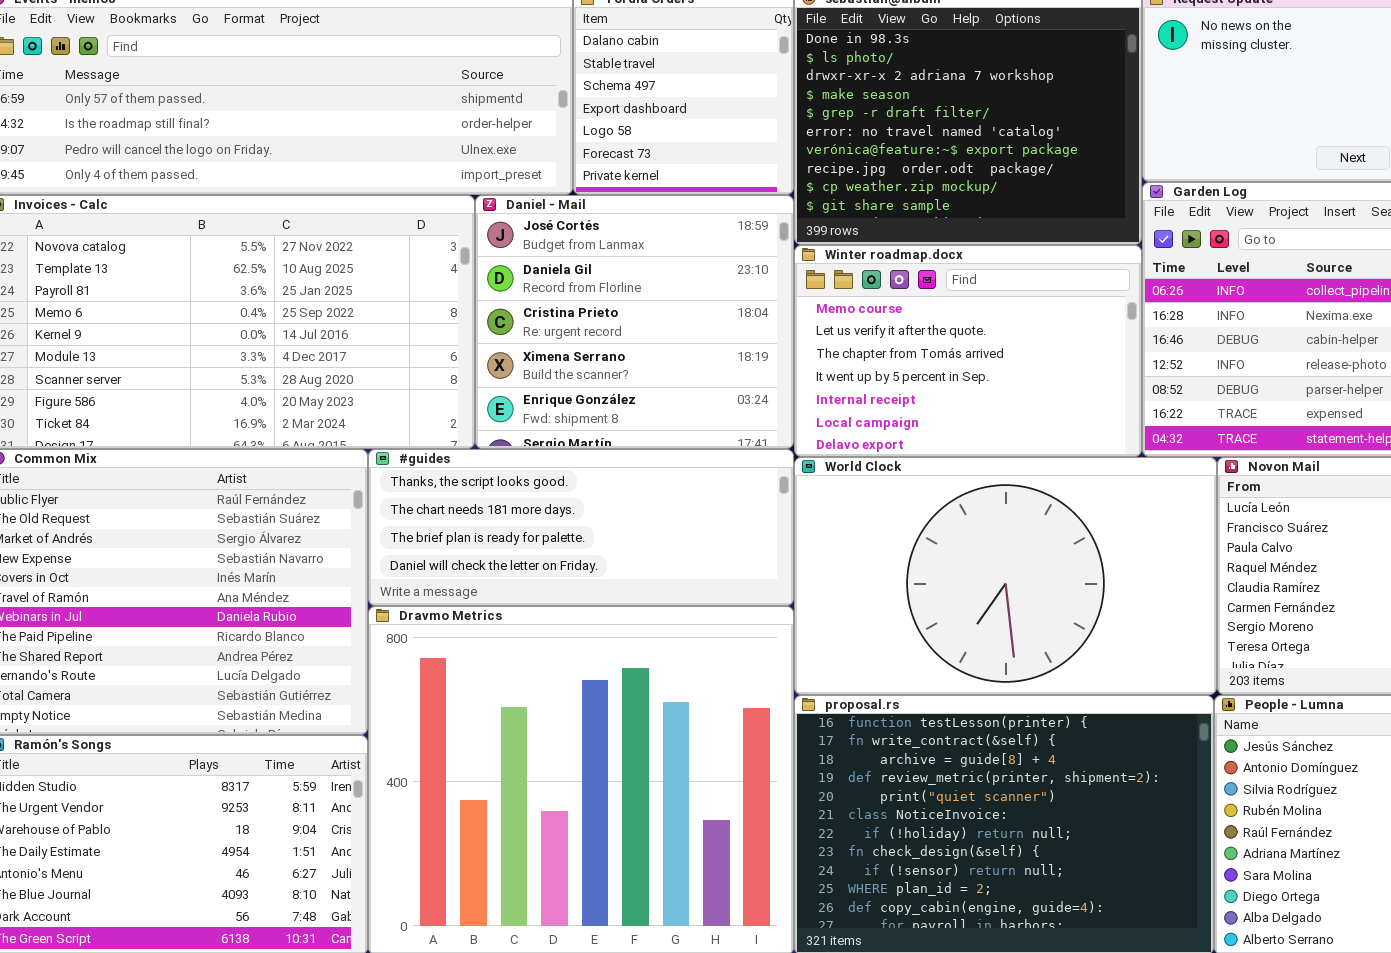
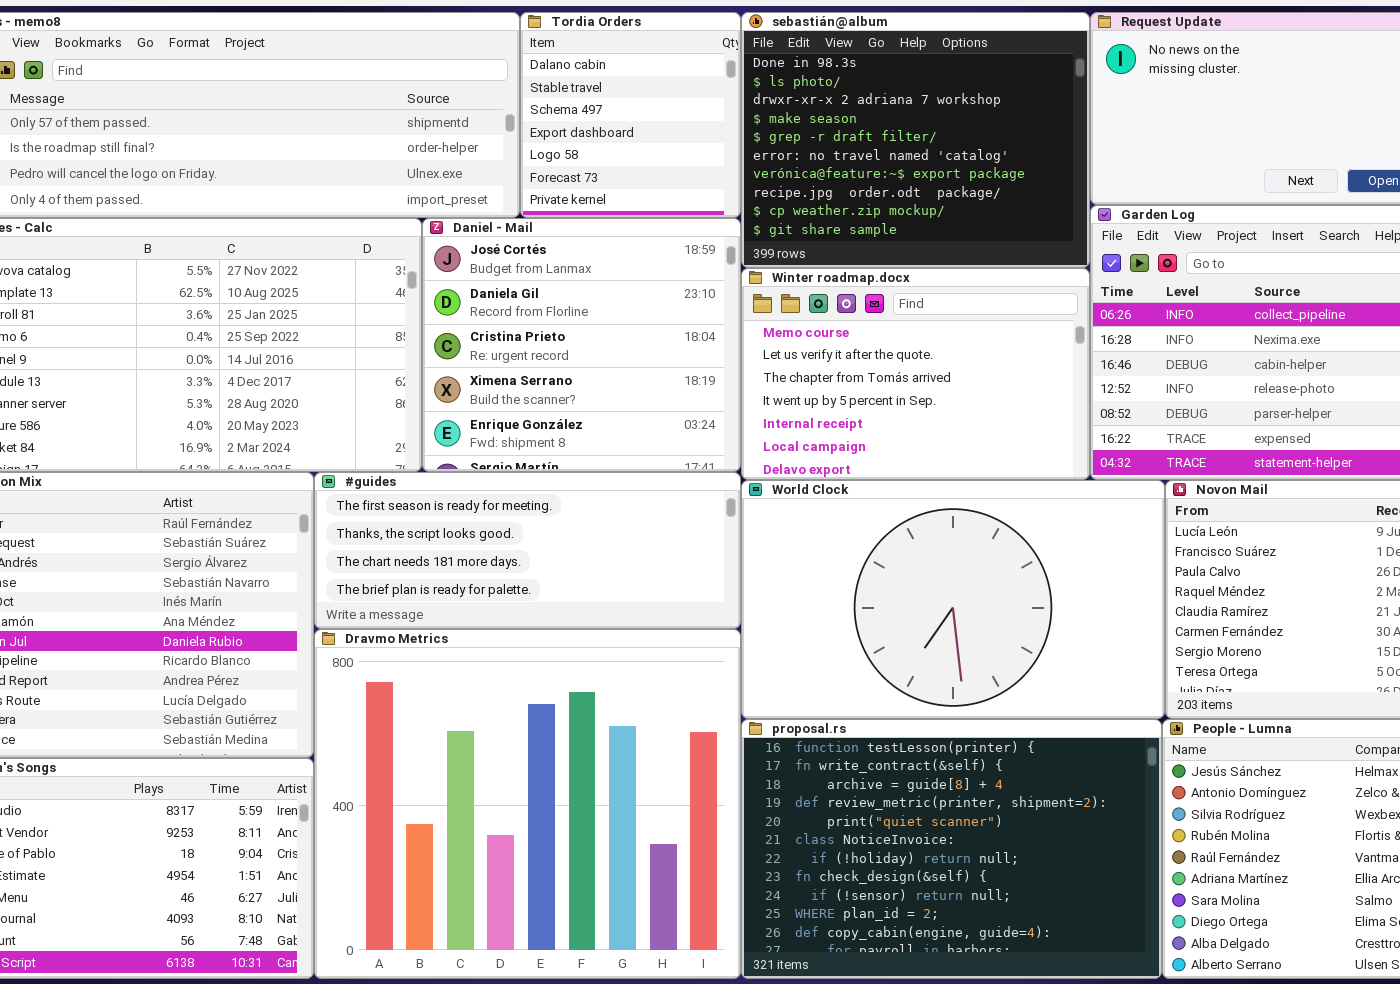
#guides: [368,449,794,606] -> [314,472,741,629], scrolled up 1 row

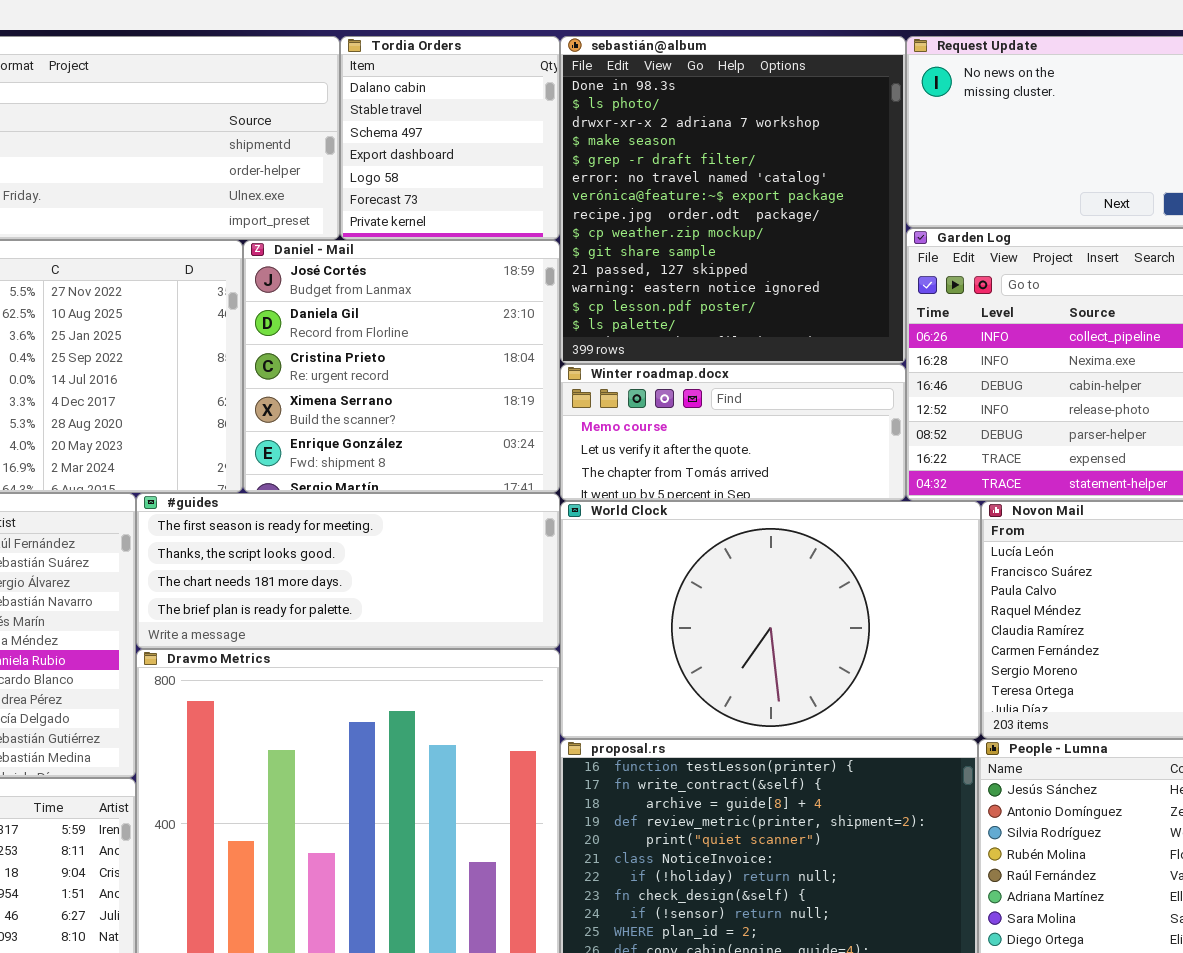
sebastián@album: [741,12,1090,268] -> [560,36,906,364], resized
Winter roadmap.docx: [741,268,1090,480] -> [560,364,906,501], resized

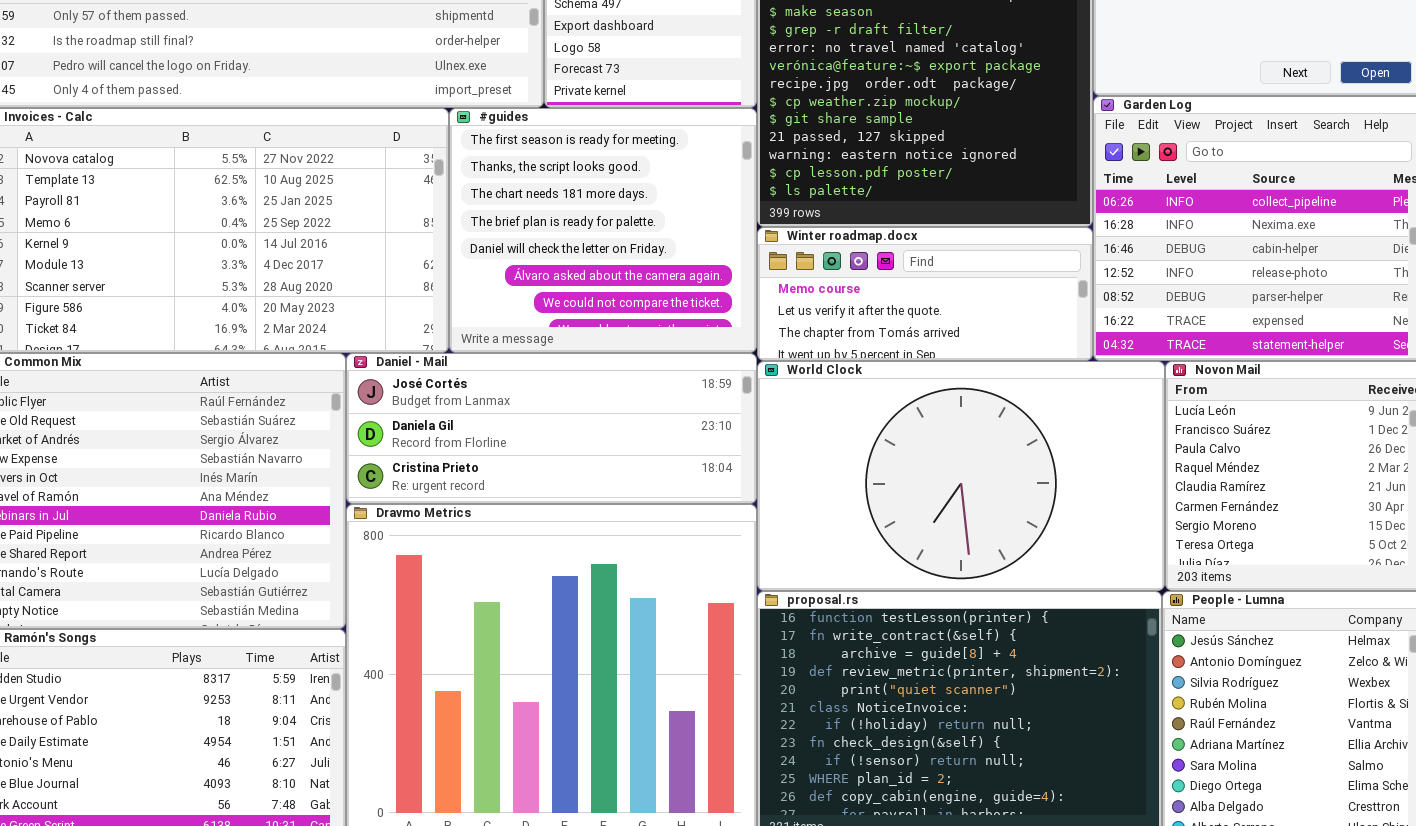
Daniel - Mail: [243,240,560,493] -> [346,353,757,504], moved, resized
#guides: [136,493,560,649] -> [449,108,757,353], moved, resized

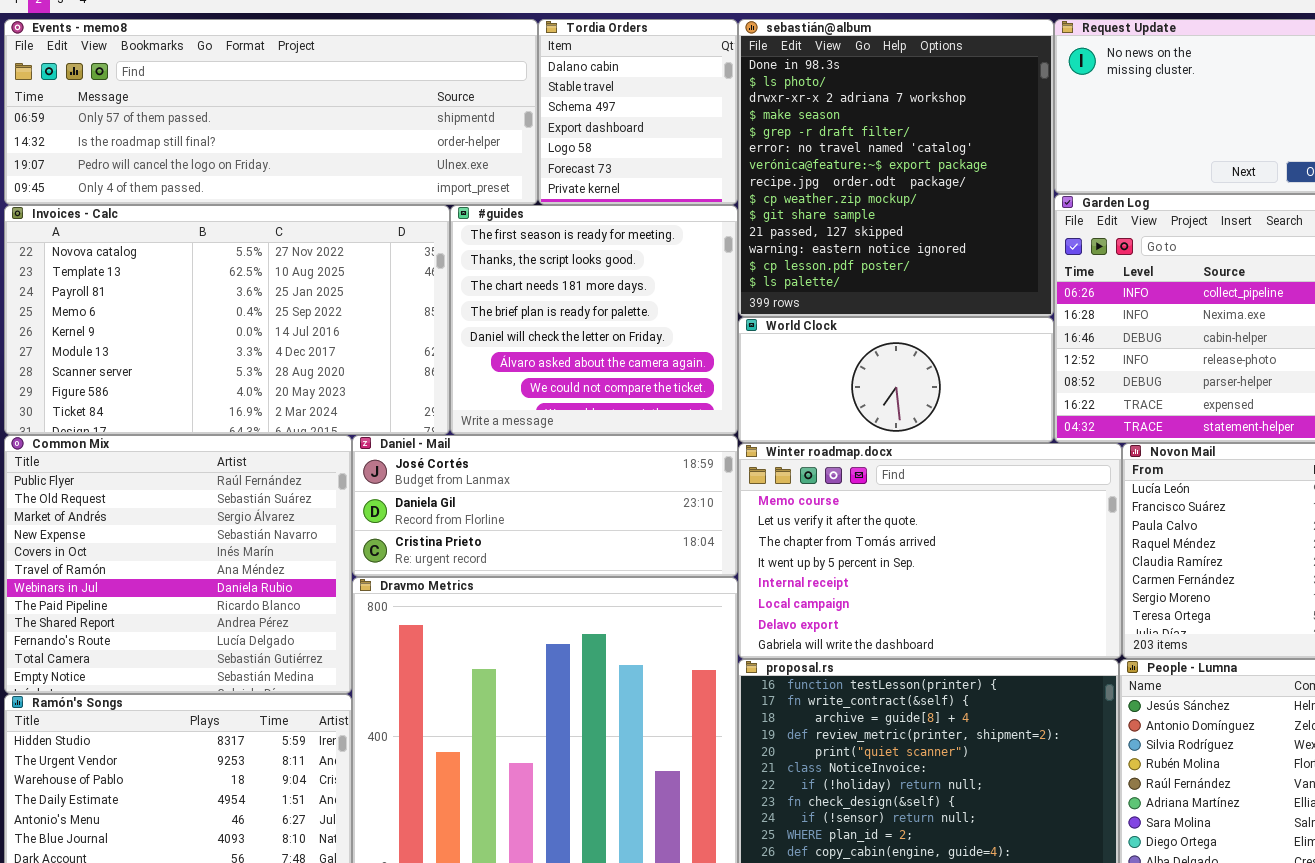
Winter roadmap.docx: [757,227,1093,361] -> [738,443,1122,659], moved, resized
World Clock: [757,361,1165,591] -> [738,317,1054,443], moved, resized

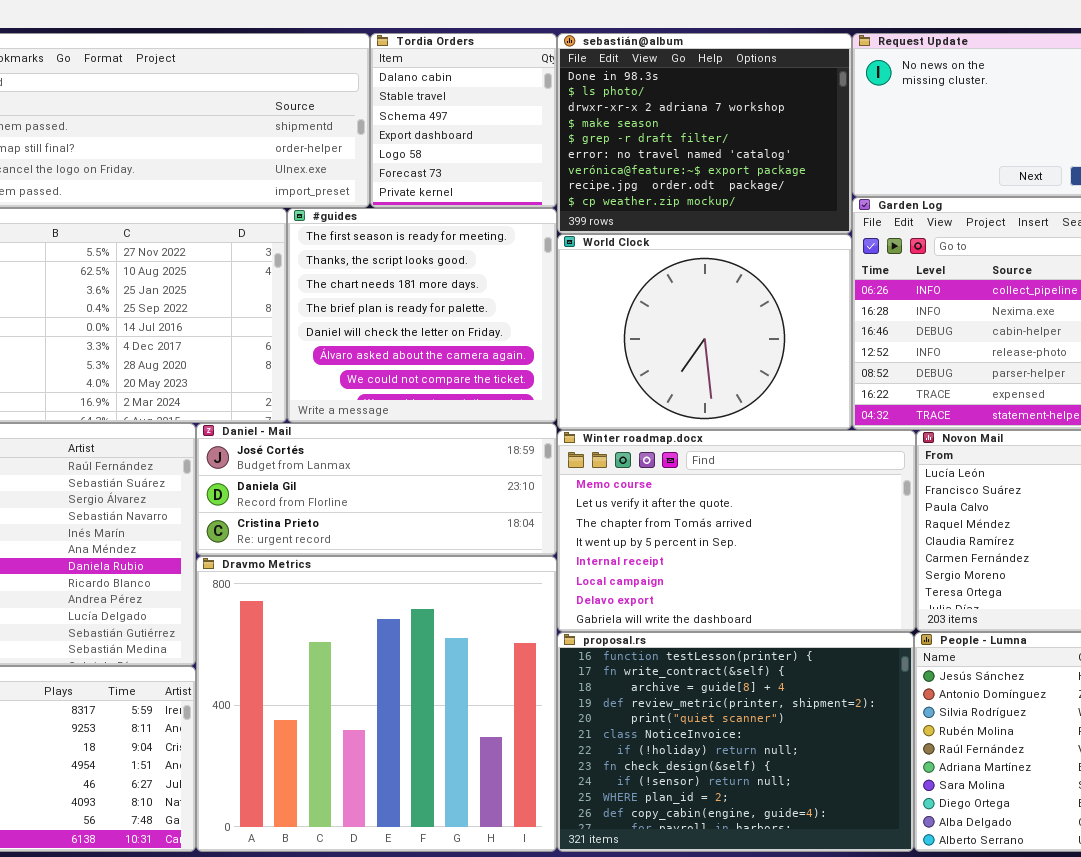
sebastián@album: [738,19,1054,317] -> [557,33,852,234], resized
World Clock: [738,317,1054,443] -> [557,234,852,430], resized

